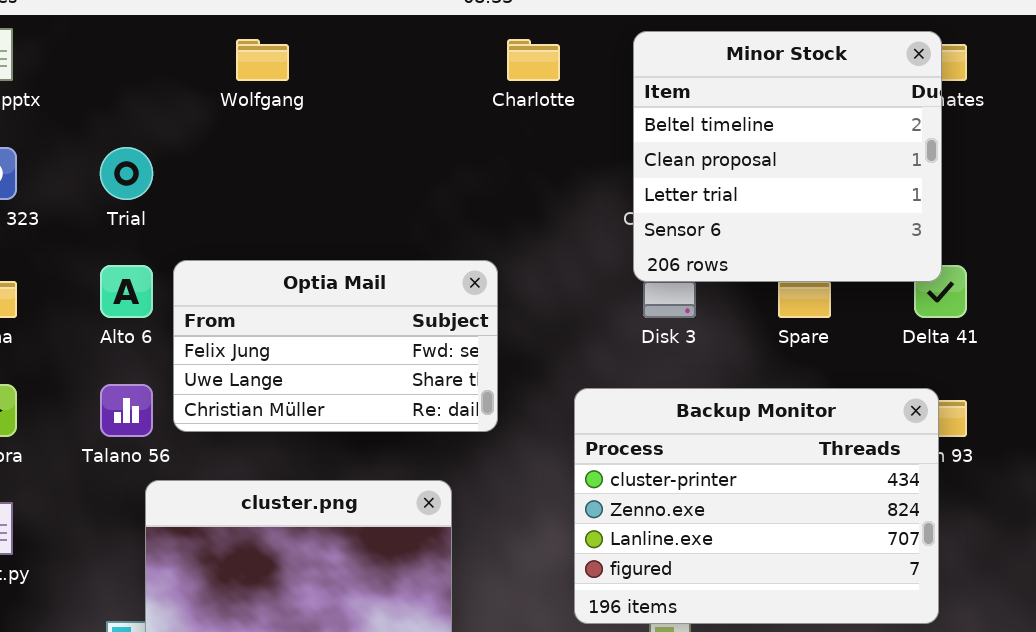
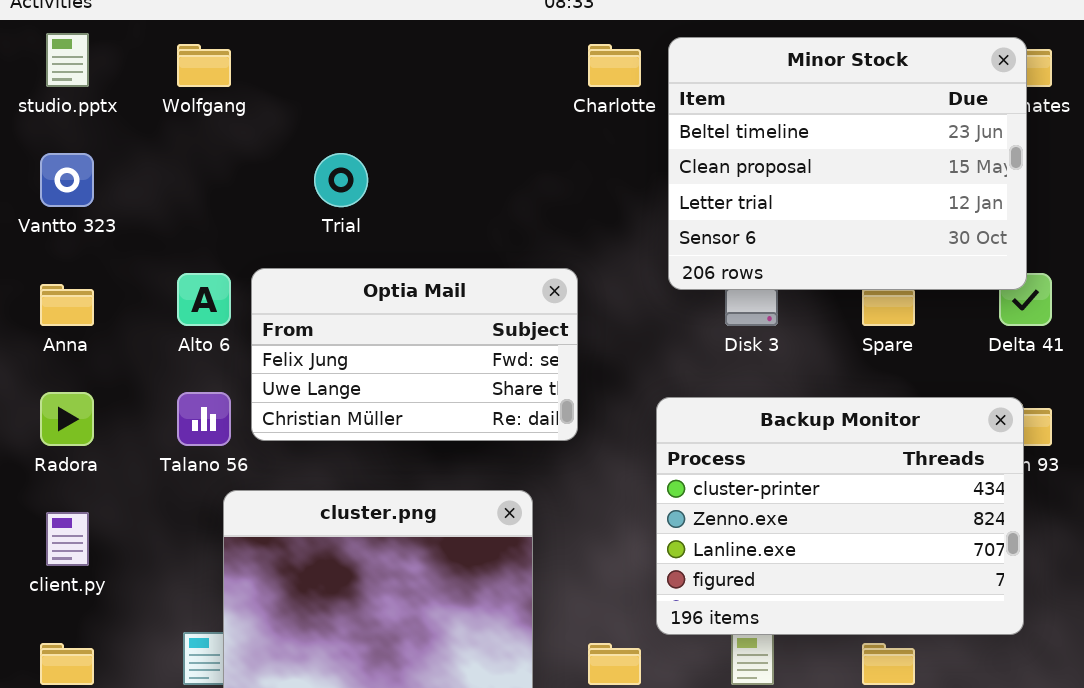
Minor Stock: [633,31,942,282] -> [668,37,1027,290], resized
Wolfgang: [236,39,289,81] -> [177,44,231,87], moved
Trial: [100,147,153,200] -> [314,153,368,207], moved

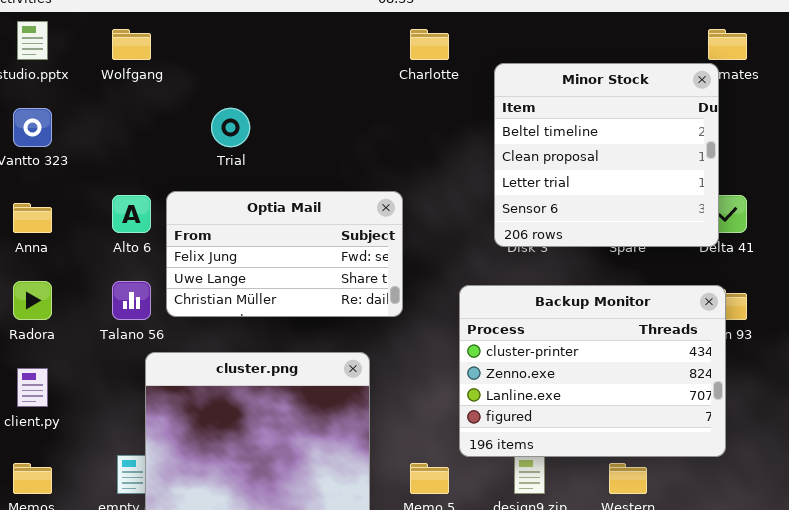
Minor Stock: [668,37,1027,290] -> [494,63,719,247], moved, resized

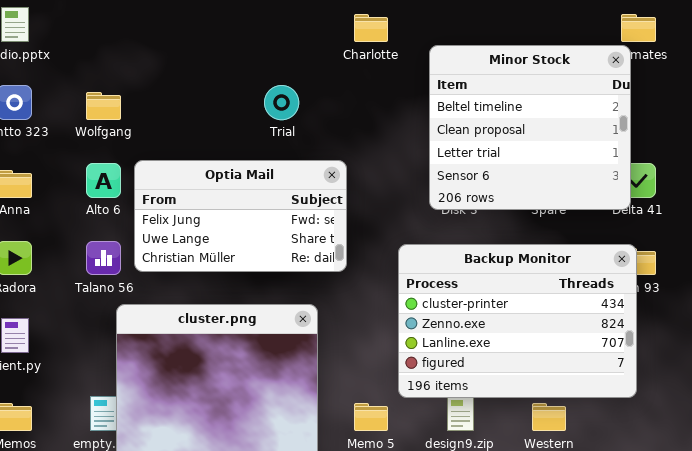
Wolfgang: [112,29,151,60] -> [86,92,121,120], moved
Trial: [211,108,250,147] -> [264,85,299,120], moved

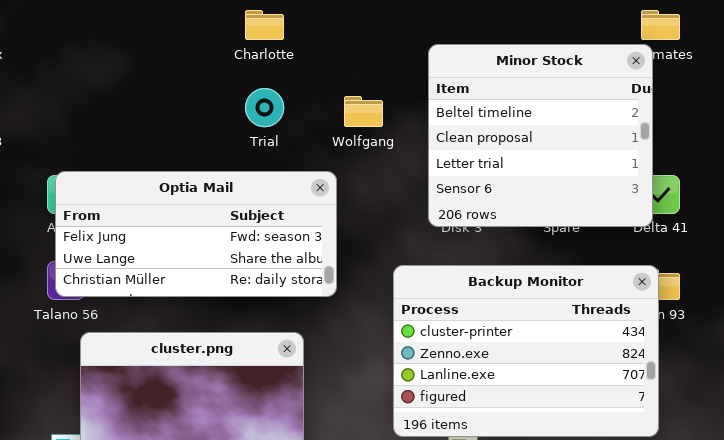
Charlotte: [354,14,388,42] -> [245,10,284,40], moved
Wolfgang: [86,92,121,120] -> [344,96,383,127], moved
Optia Mail: [134,160,347,272] -> [55,171,337,297], resized

